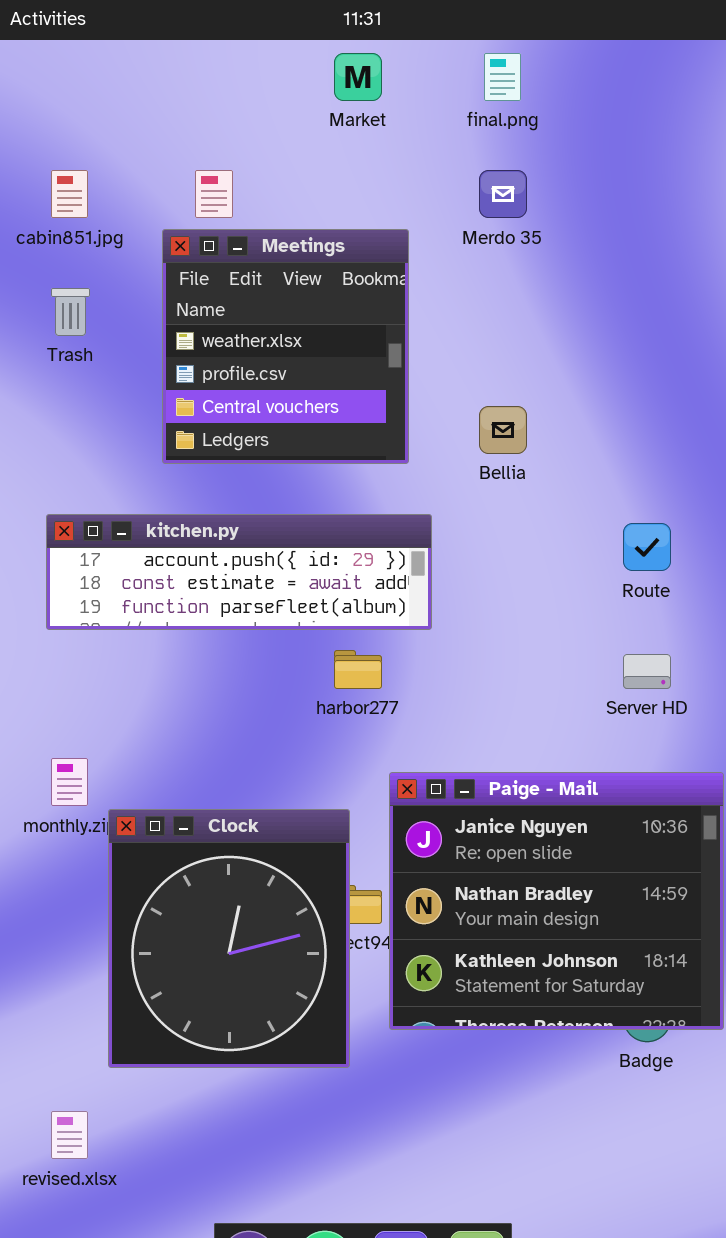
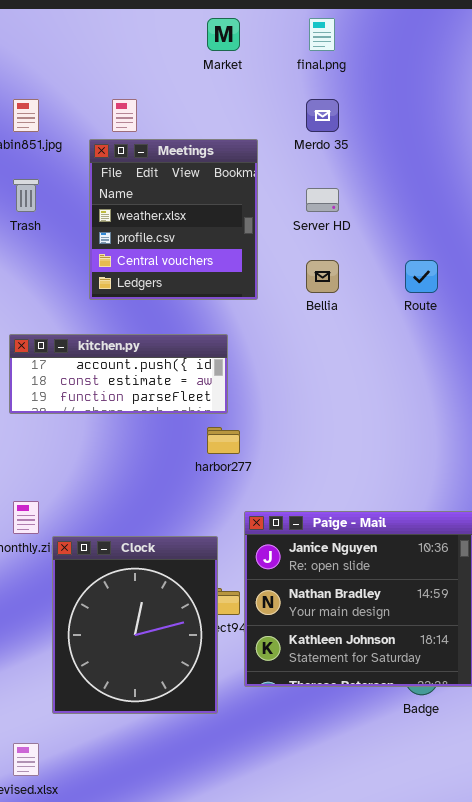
kitchen.py: [46,514,432,630] -> [9,334,228,414], resized
Route: [623,523,671,571] -> [405,260,438,293], moved
Server HD: [623,654,671,689] -> [306,188,339,212], moved

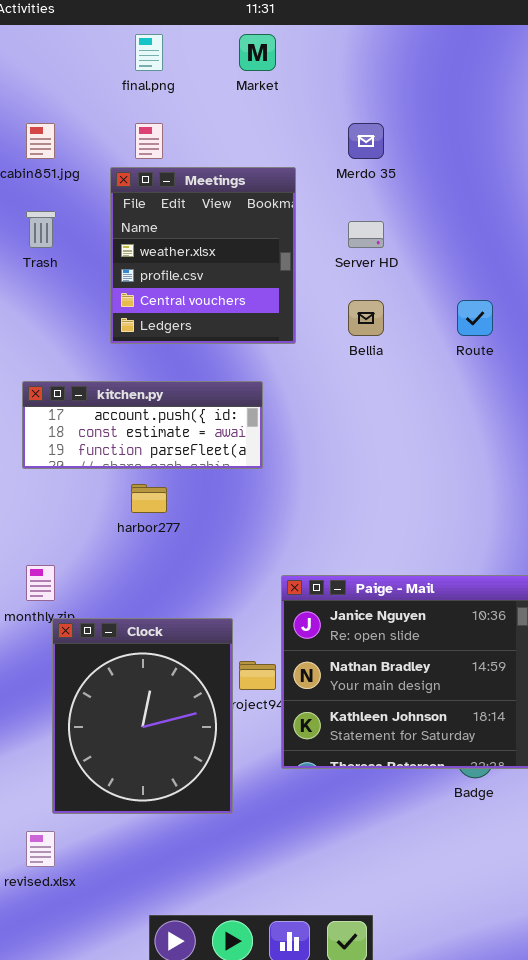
final.png: [309,18,335,51] -> [135,34,163,71], moved
harbor277: [207,427,240,454] -> [131,484,167,513], moved
Clock: [52,536,218,714] -> [52,618,233,814], moved

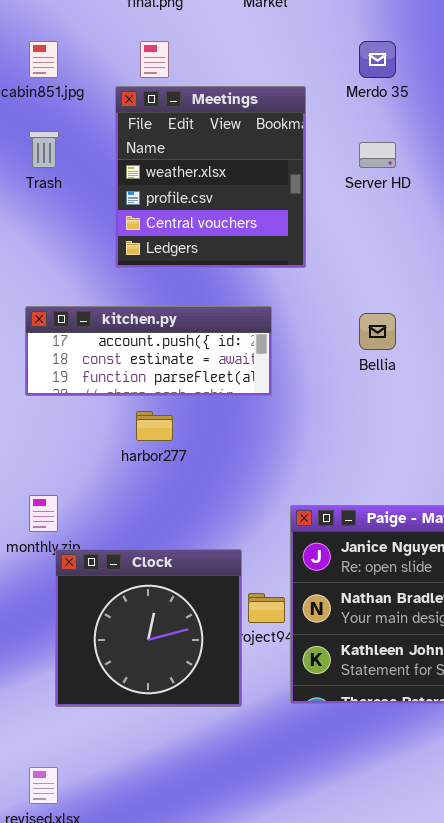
Bellia: [348,300,384,336] -> [359,313,396,350], moved
Clock: [52,618,233,814] -> [55,549,242,707], resized

